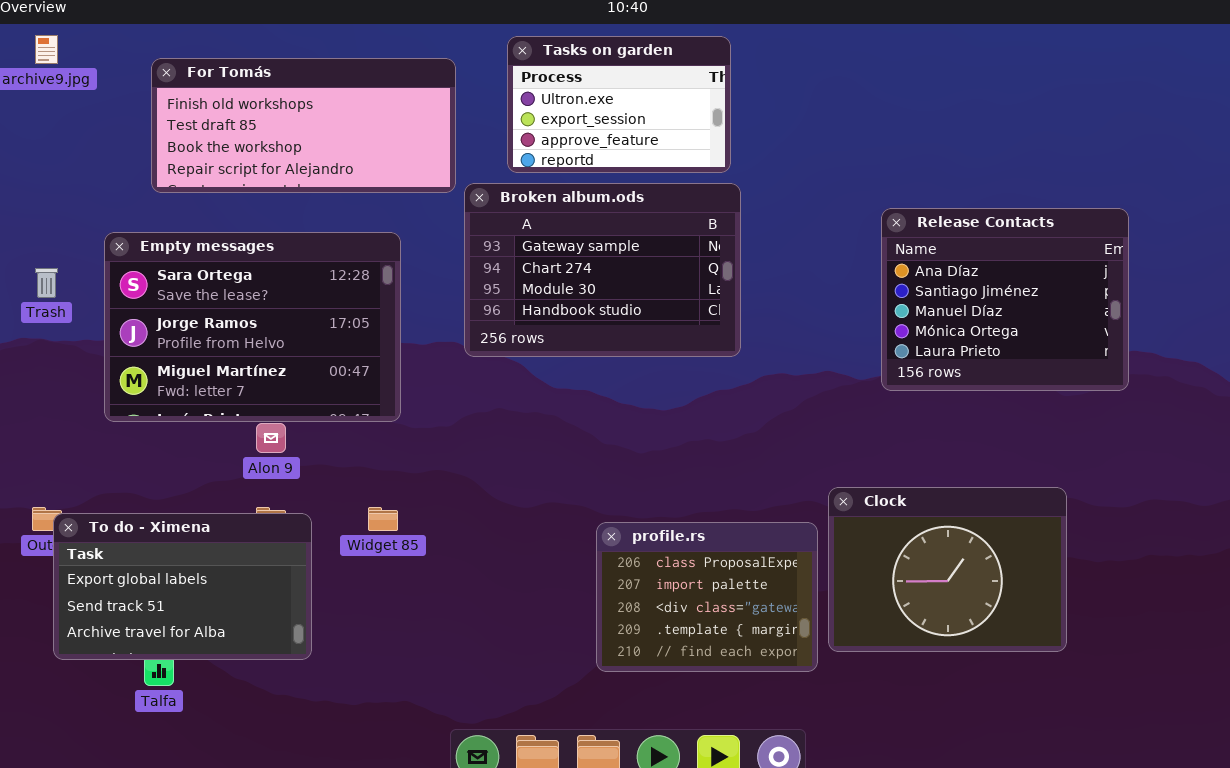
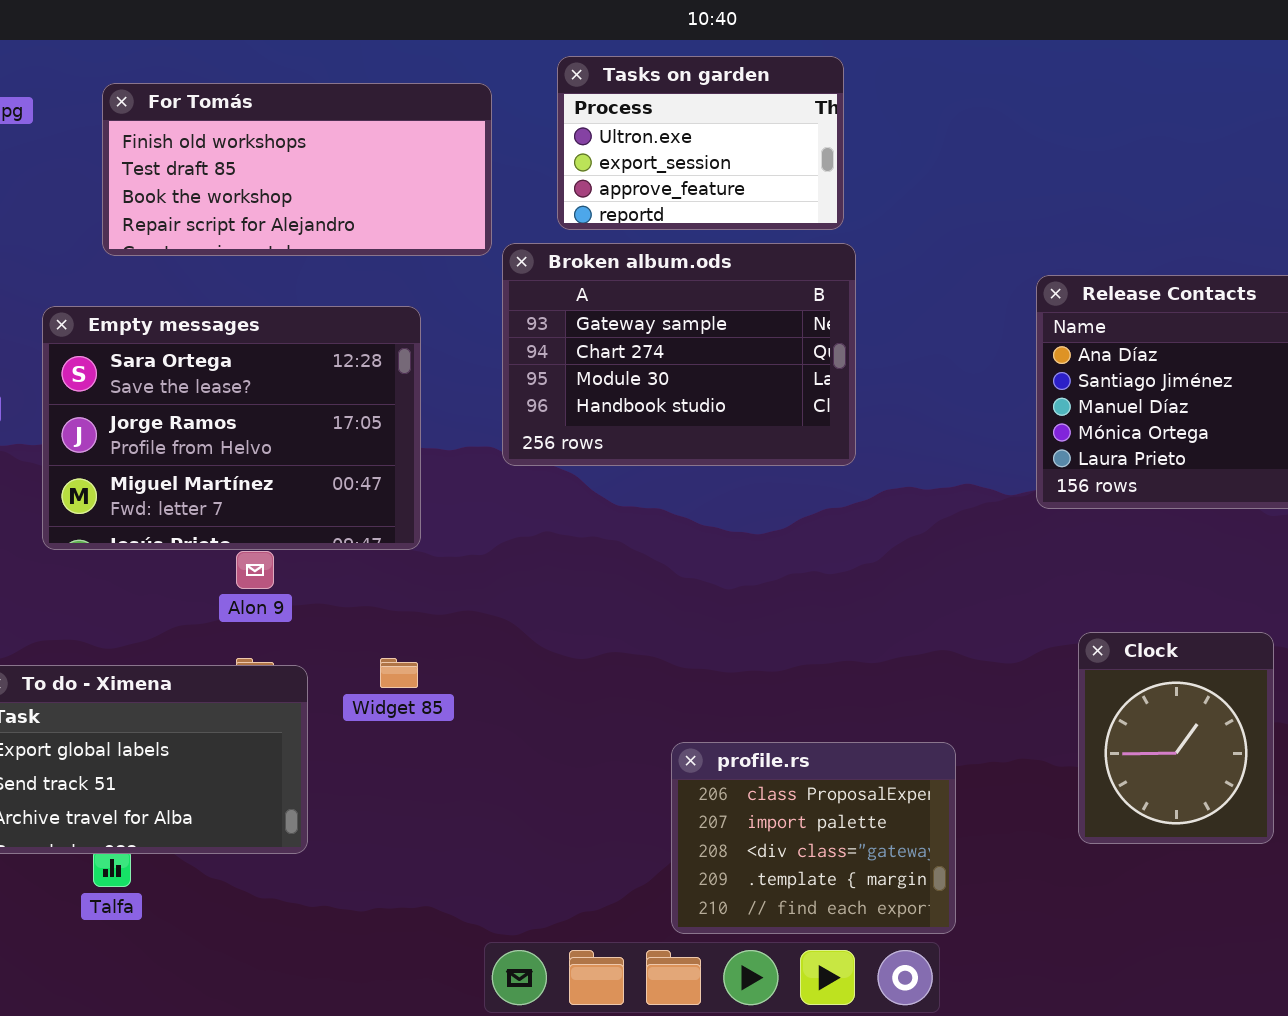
Clock: [828,487,1067,652] -> [1078,632,1274,844], resized
profile.rs: [596,522,818,672] -> [671,742,956,934], moved

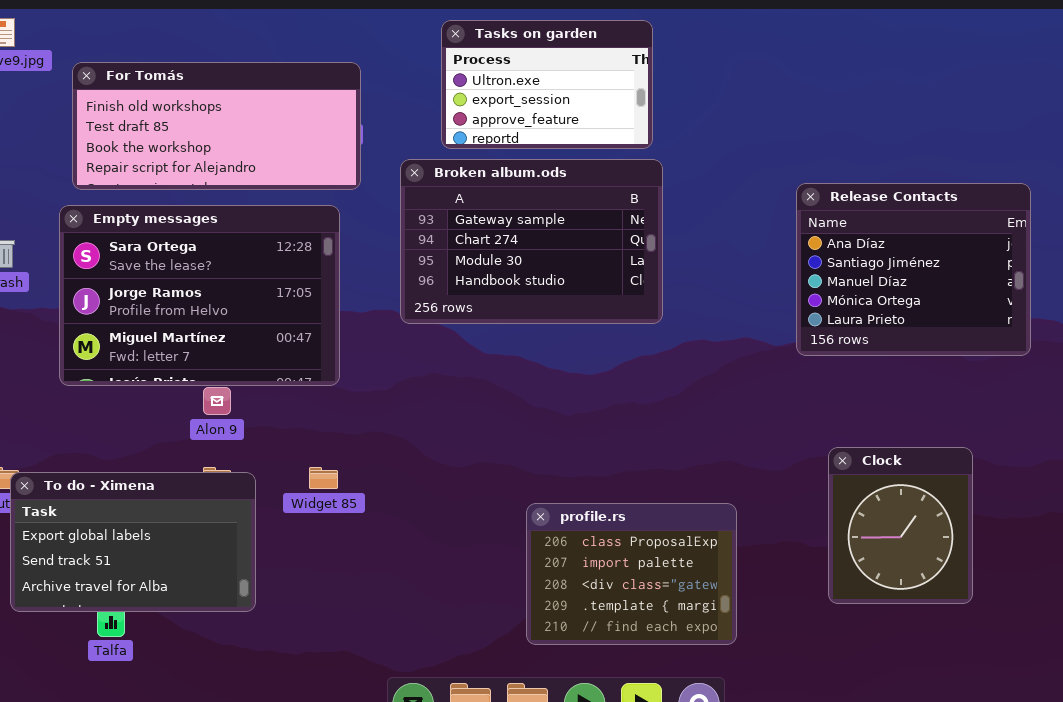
For Tomás: [102,83,492,256] -> [72,62,361,190], moved
profile.rs: [671,742,956,934] -> [526,503,737,645], moved

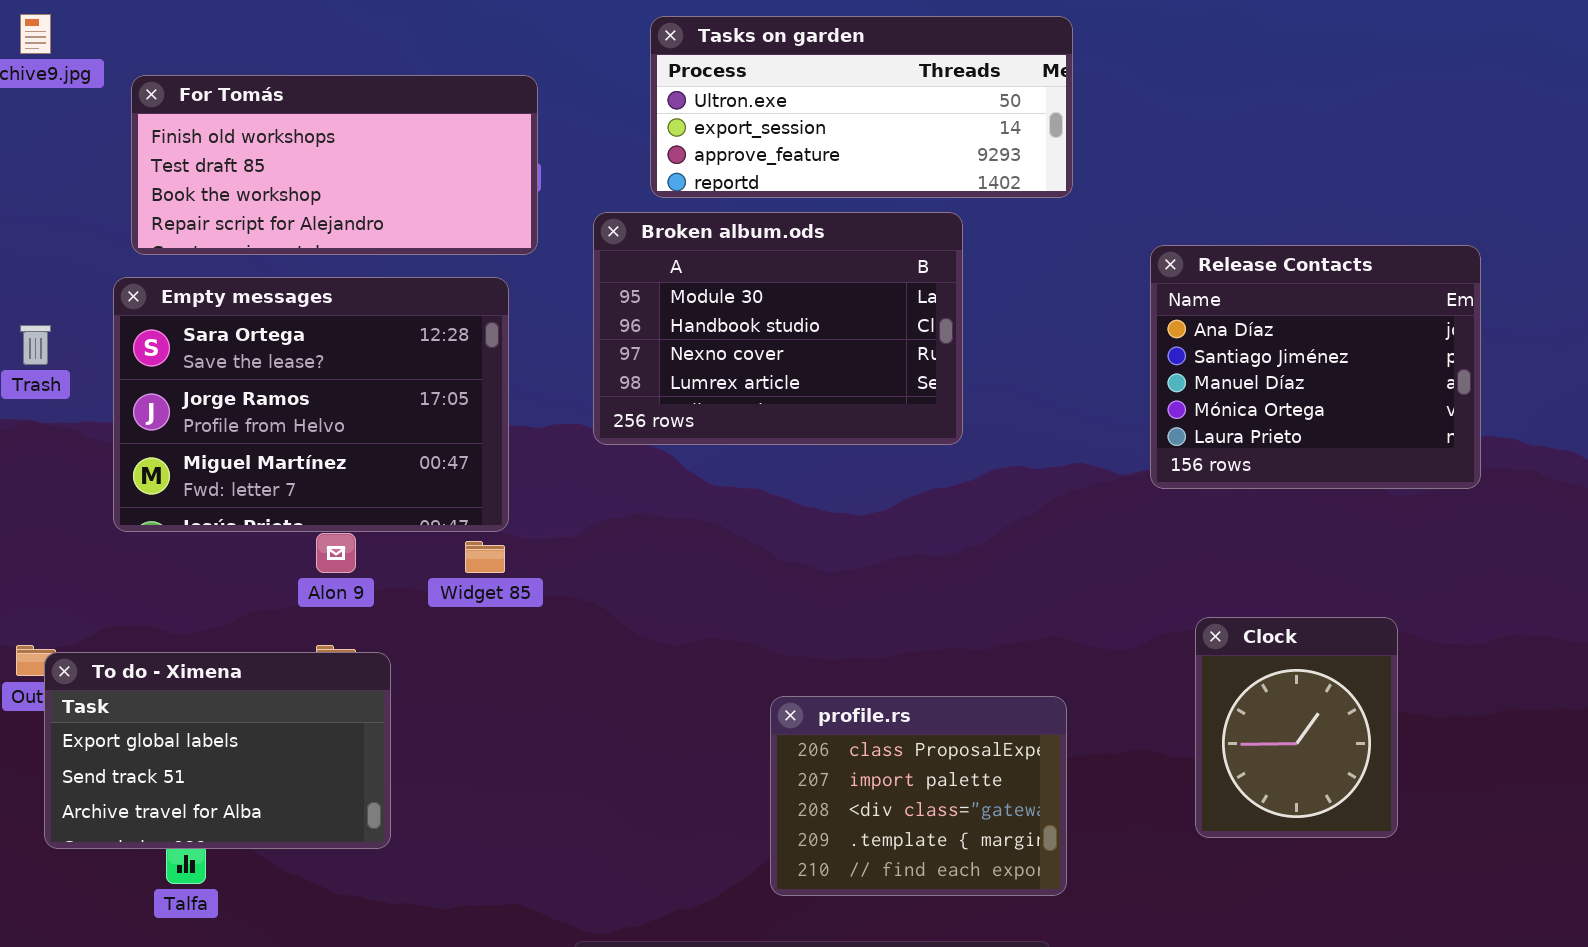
Tasks on garden: [441,20,653,149] -> [650,16,1073,198], resized
Broken album.ods: [400,159,663,324] -> [593,212,963,445], scrolled down 2 rows
Widget 85: [309,467,338,489] -> [465,541,505,573], moved

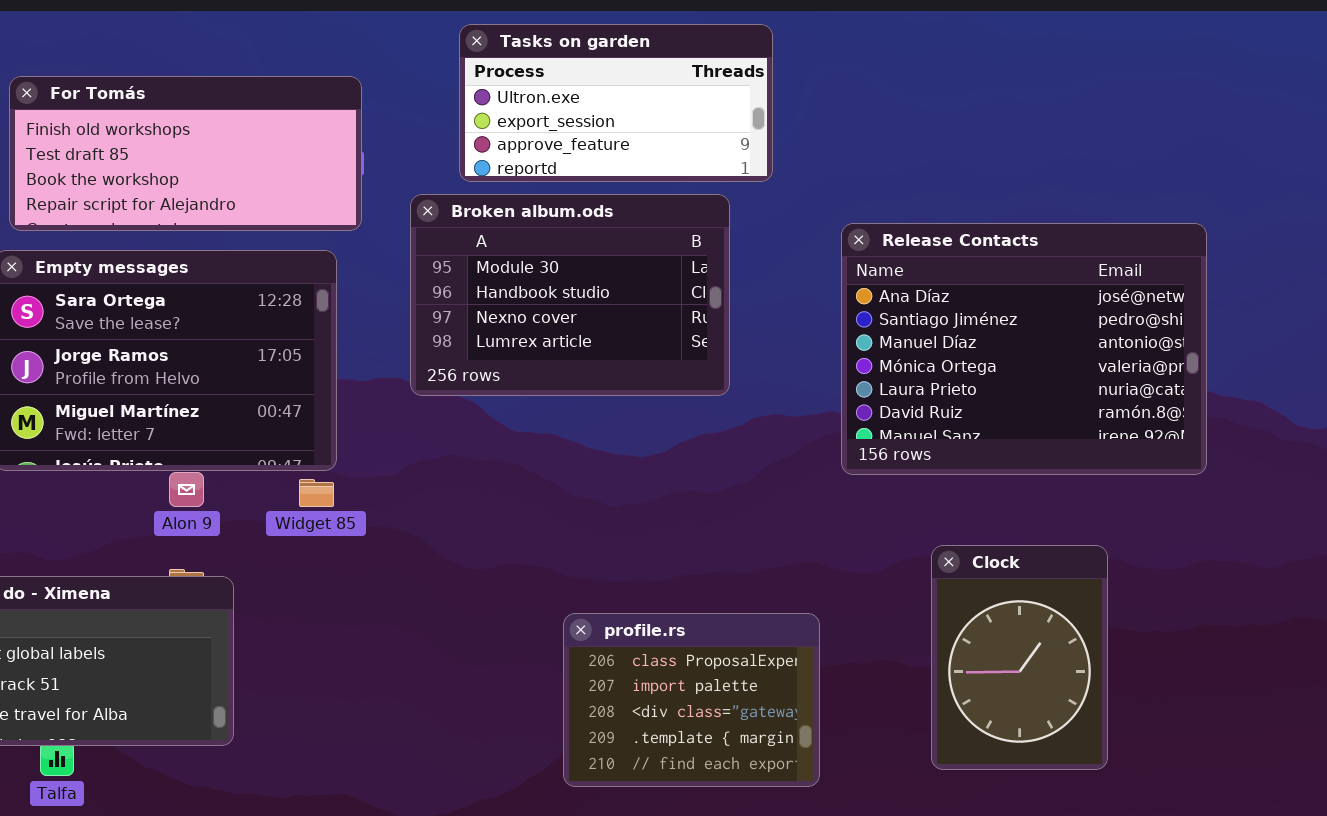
Tasks on garden: [650,16,1073,198] -> [459,24,773,182], resized
Release Contacts: [1150,245,1481,489] -> [841,223,1207,475], moved, resized
Clock: [1195,617,1398,838] -> [931,545,1108,770], resized

